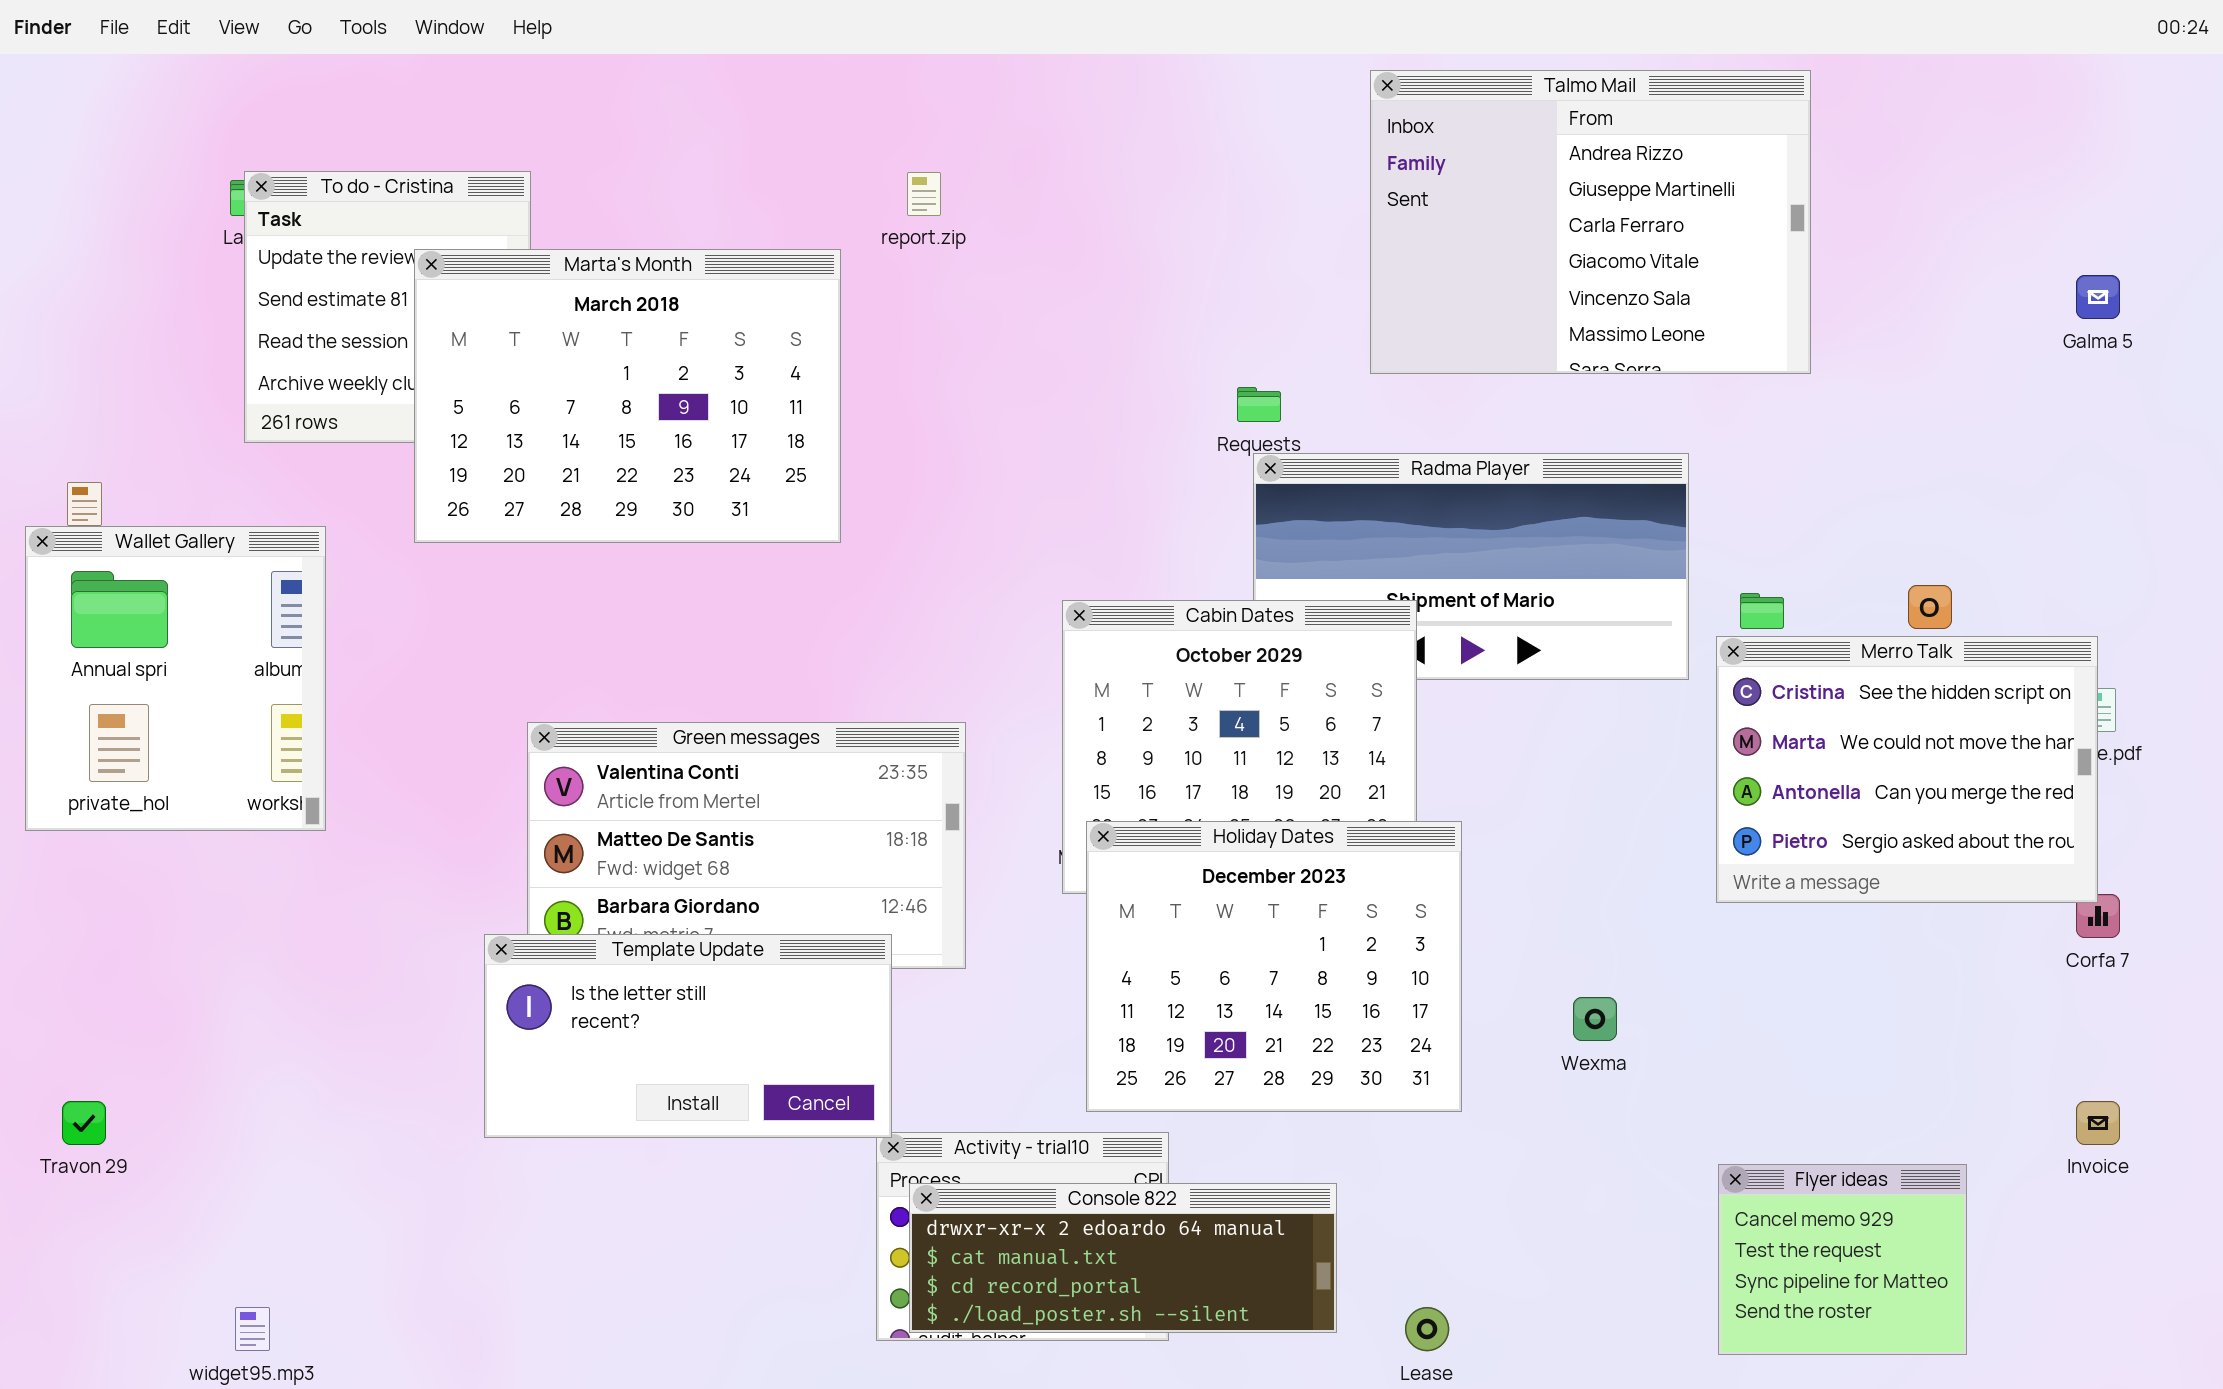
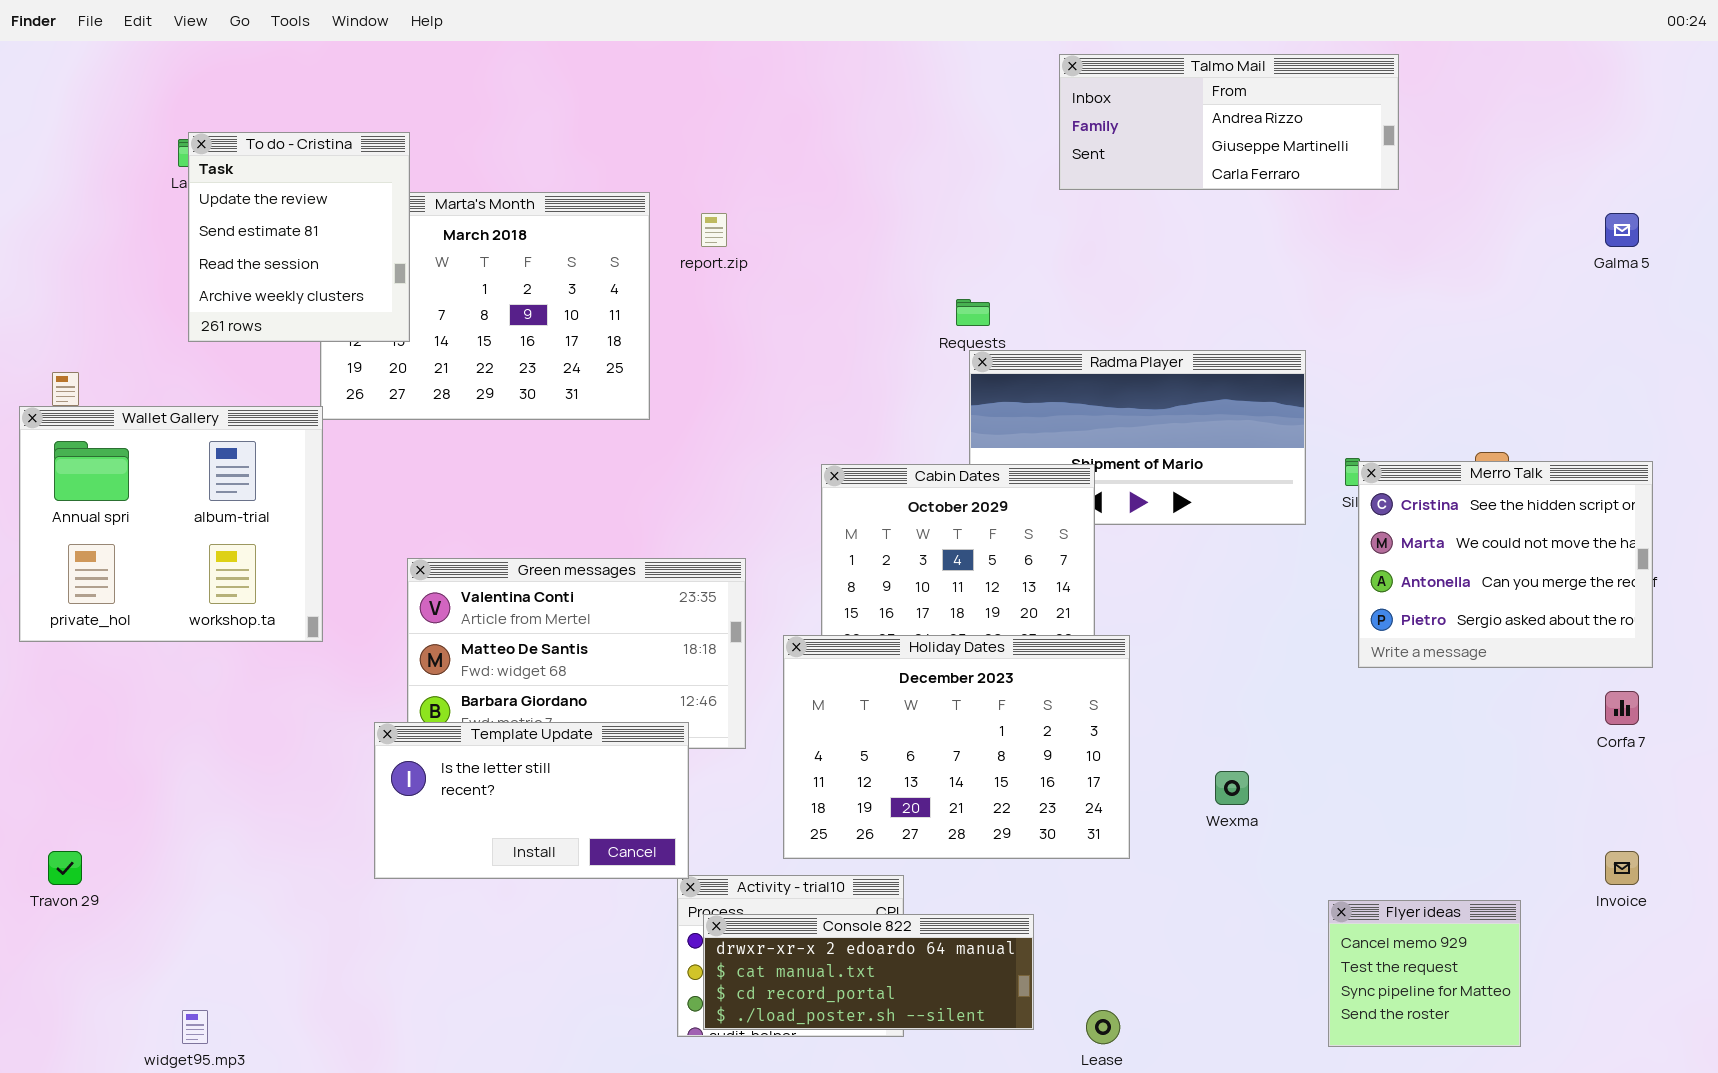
Talmo Mail: [1370,70,1811,374] -> [1059,54,1399,190], resized
To do - Cristina: [244,171,531,443] -> [188,132,410,342], raised
report.zip: [907,172,941,216] -> [701,213,727,247], moved
Wallet Gallery: [25,526,326,831] -> [19,406,323,642], resized
Merro Talk: [1716,636,2098,903] -> [1358,461,1653,668], moved
Holiday Dates: [1086,821,1462,1112] -> [783,635,1130,859], resized

